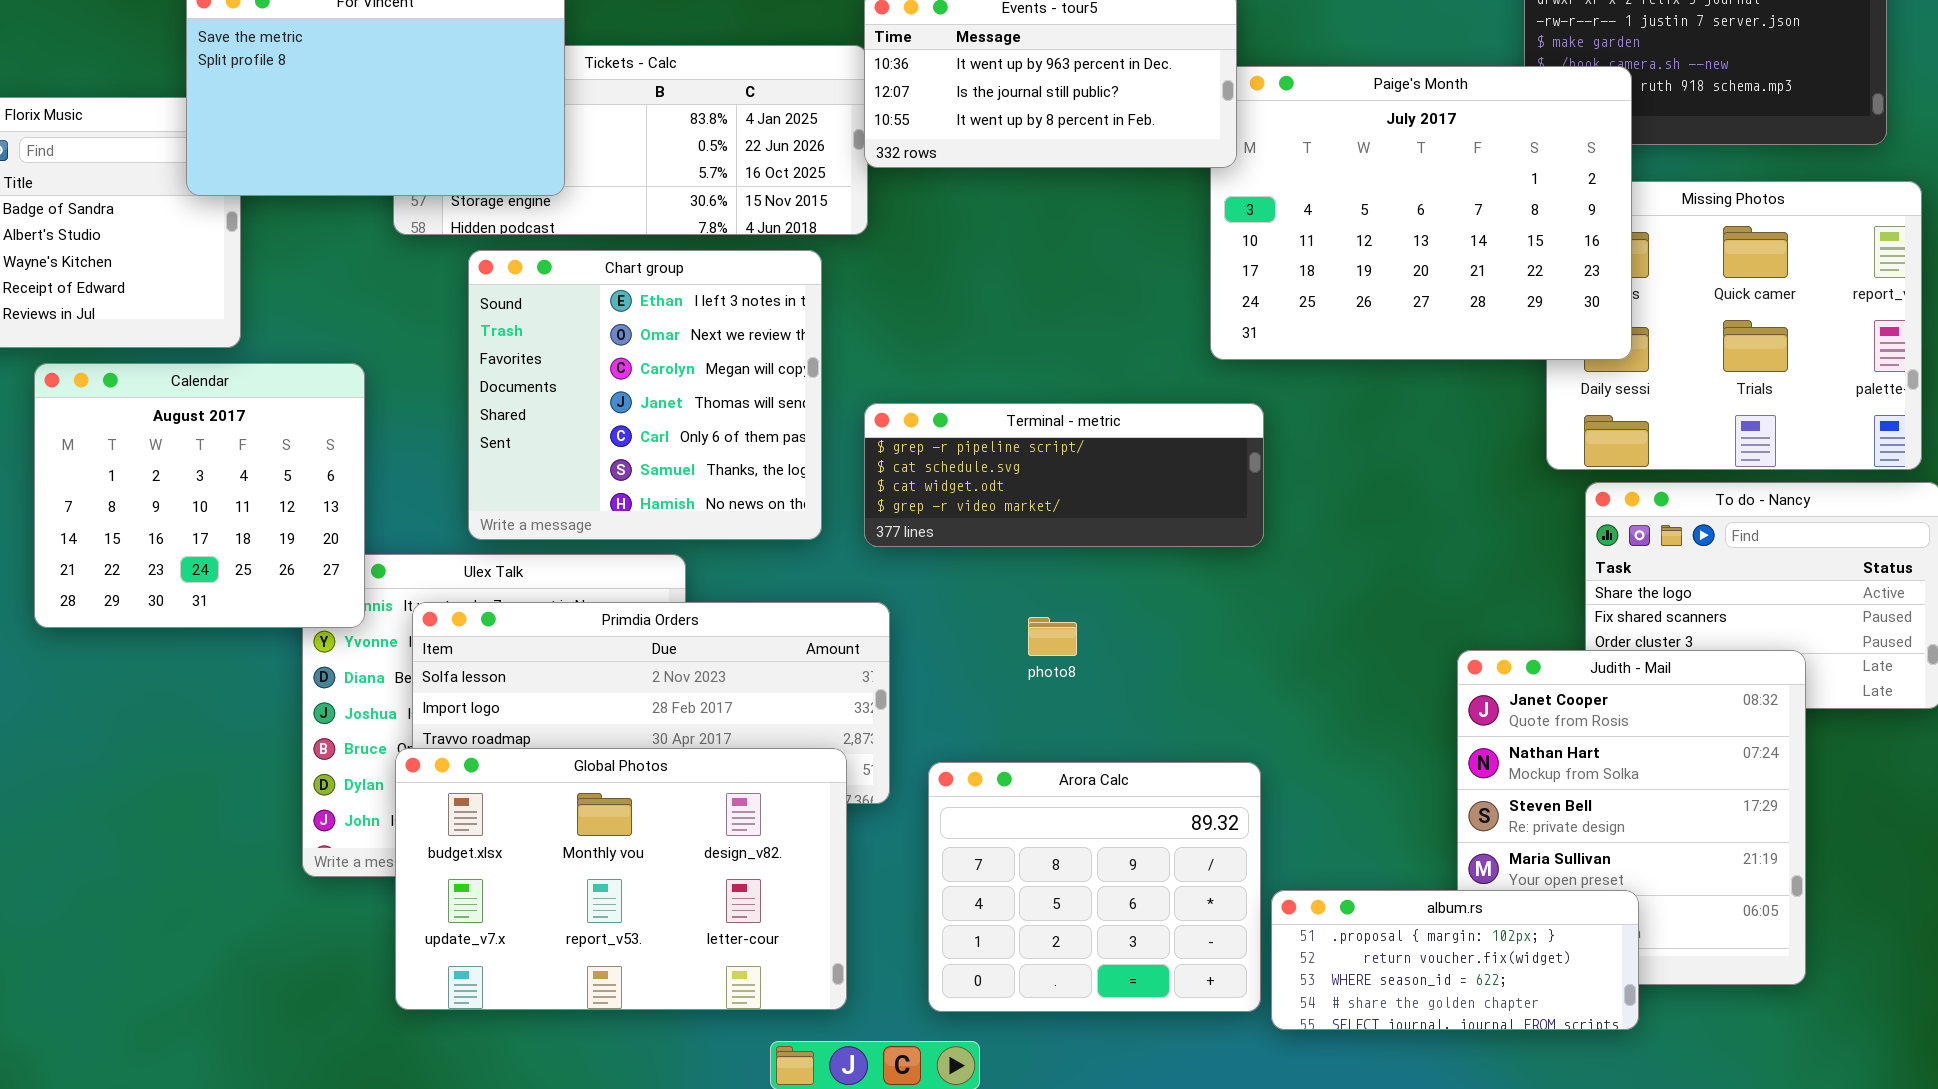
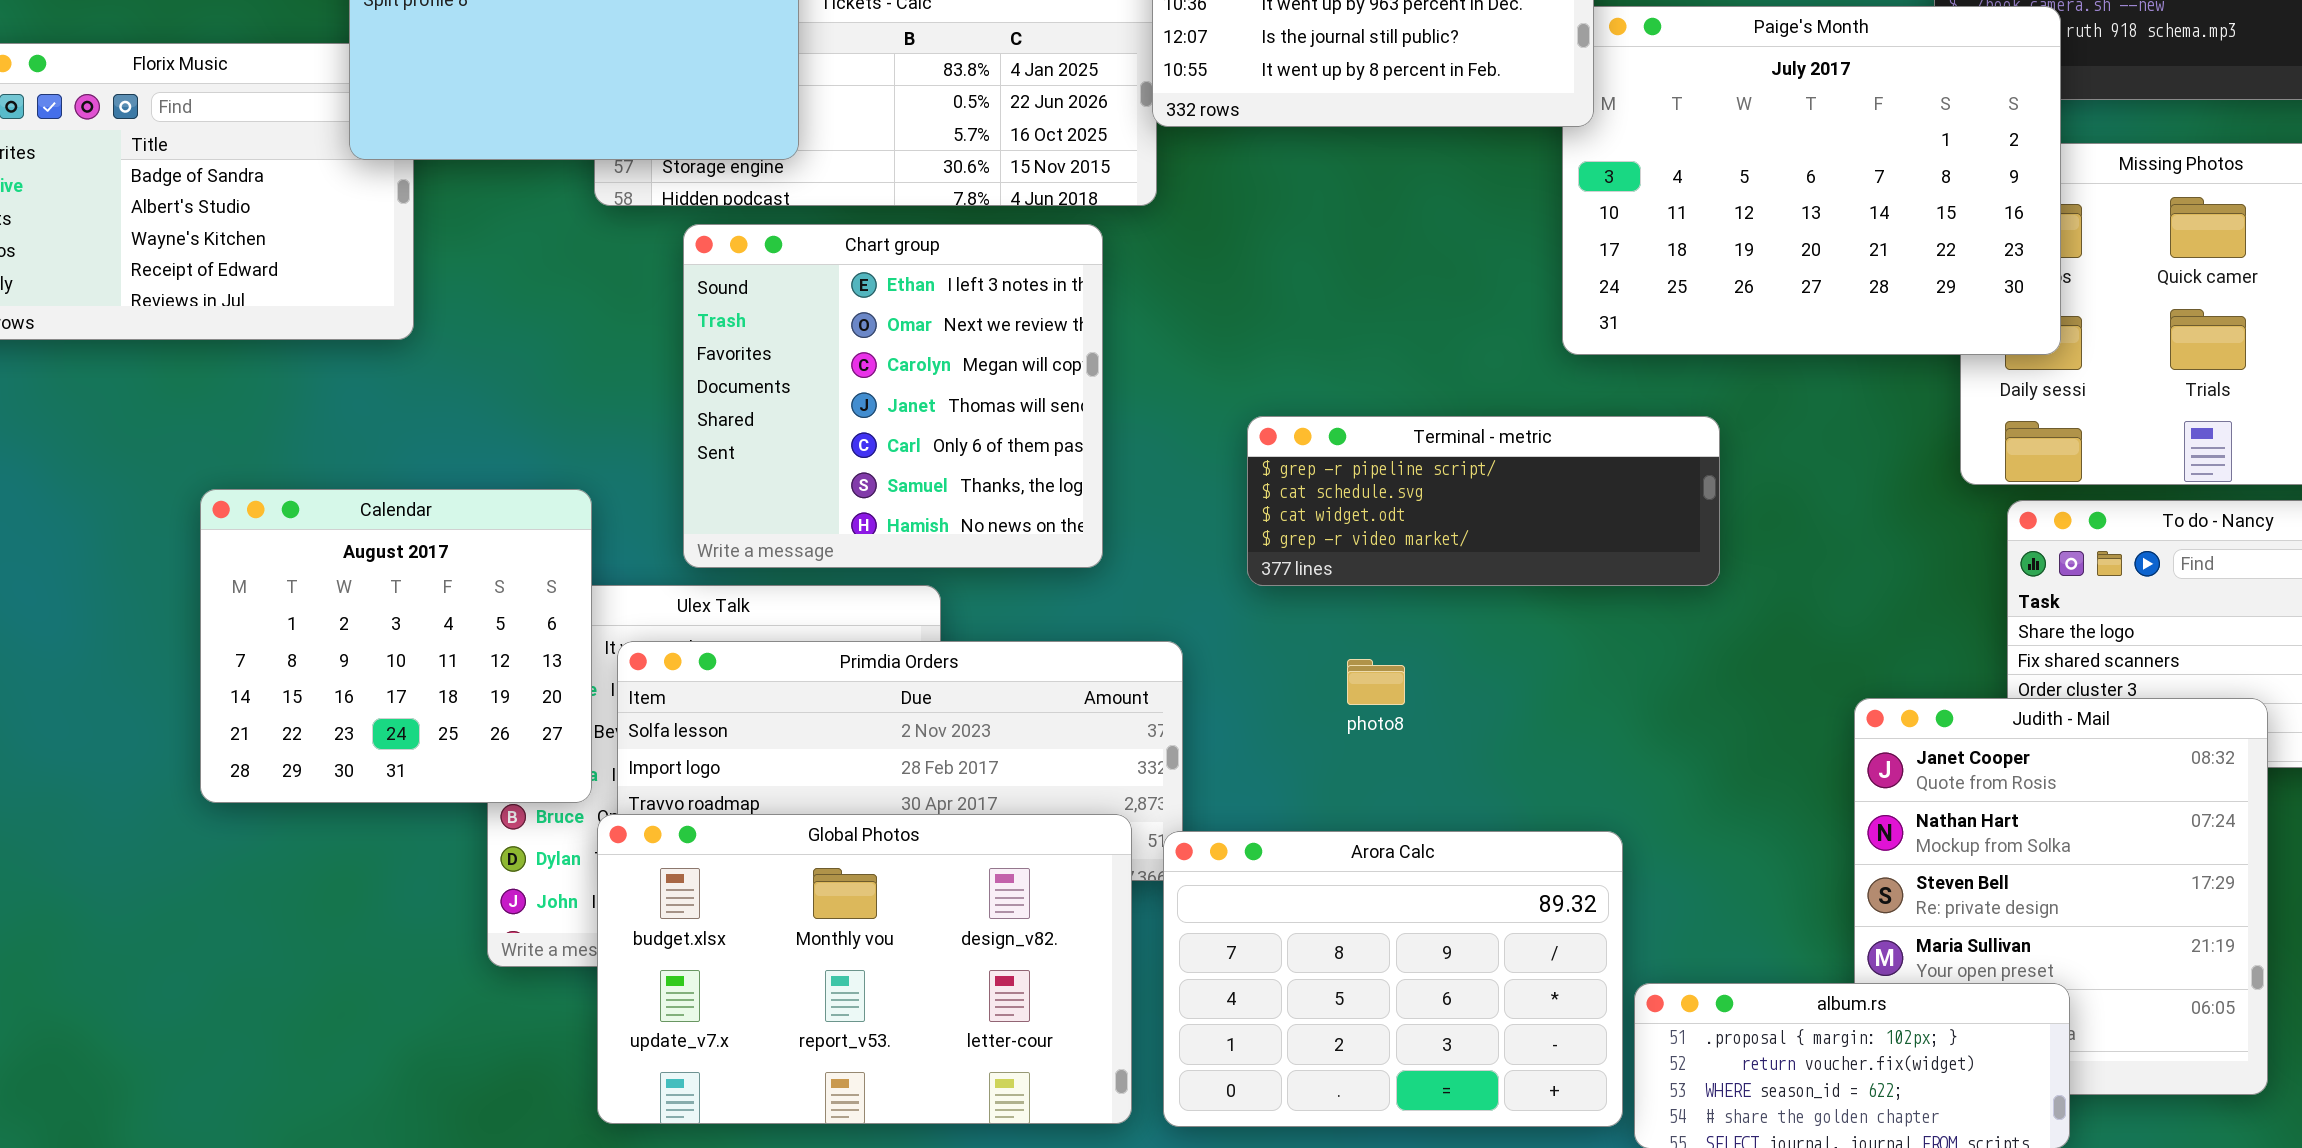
Calendar: [34,363,365,628] -> [200,489,592,803], moved
Terminal - metric: [864,403,1264,547] -> [1247,416,1720,586], moved
Arora Calc: [928,762,1261,1012] -> [1163,831,1623,1127], resized

